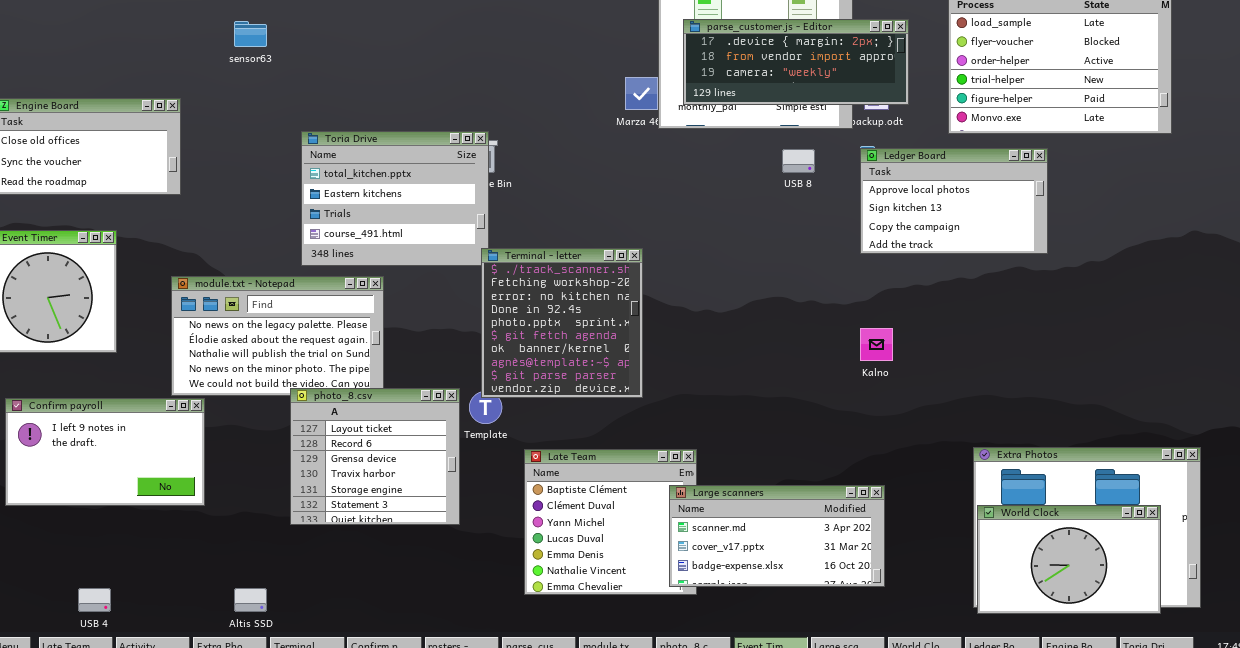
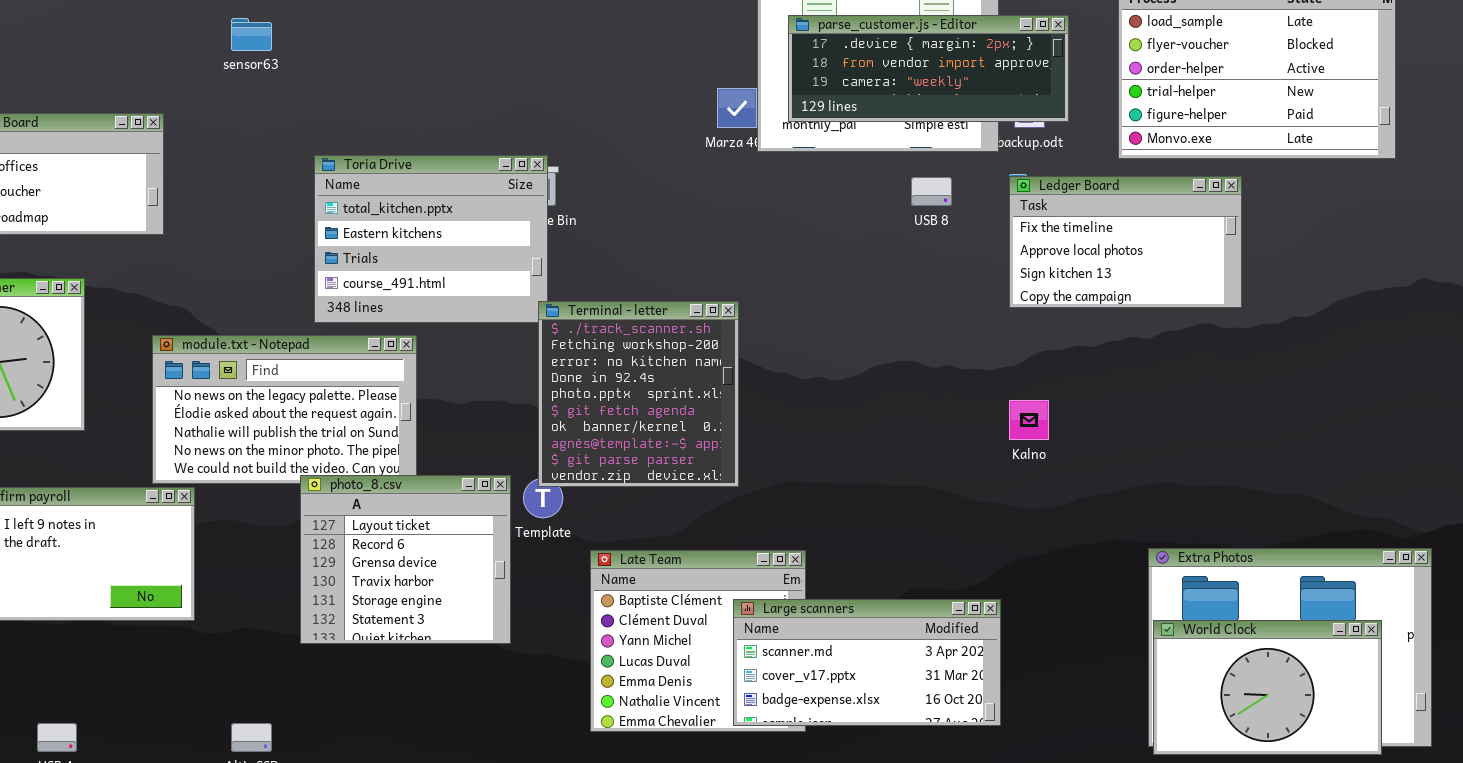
Ledger Board: [860,148,1048,254] -> [1009,176,1242,308], scrolled up 1 row
Large scanners: [669,485,885,587] -> [733,599,1001,726], moved

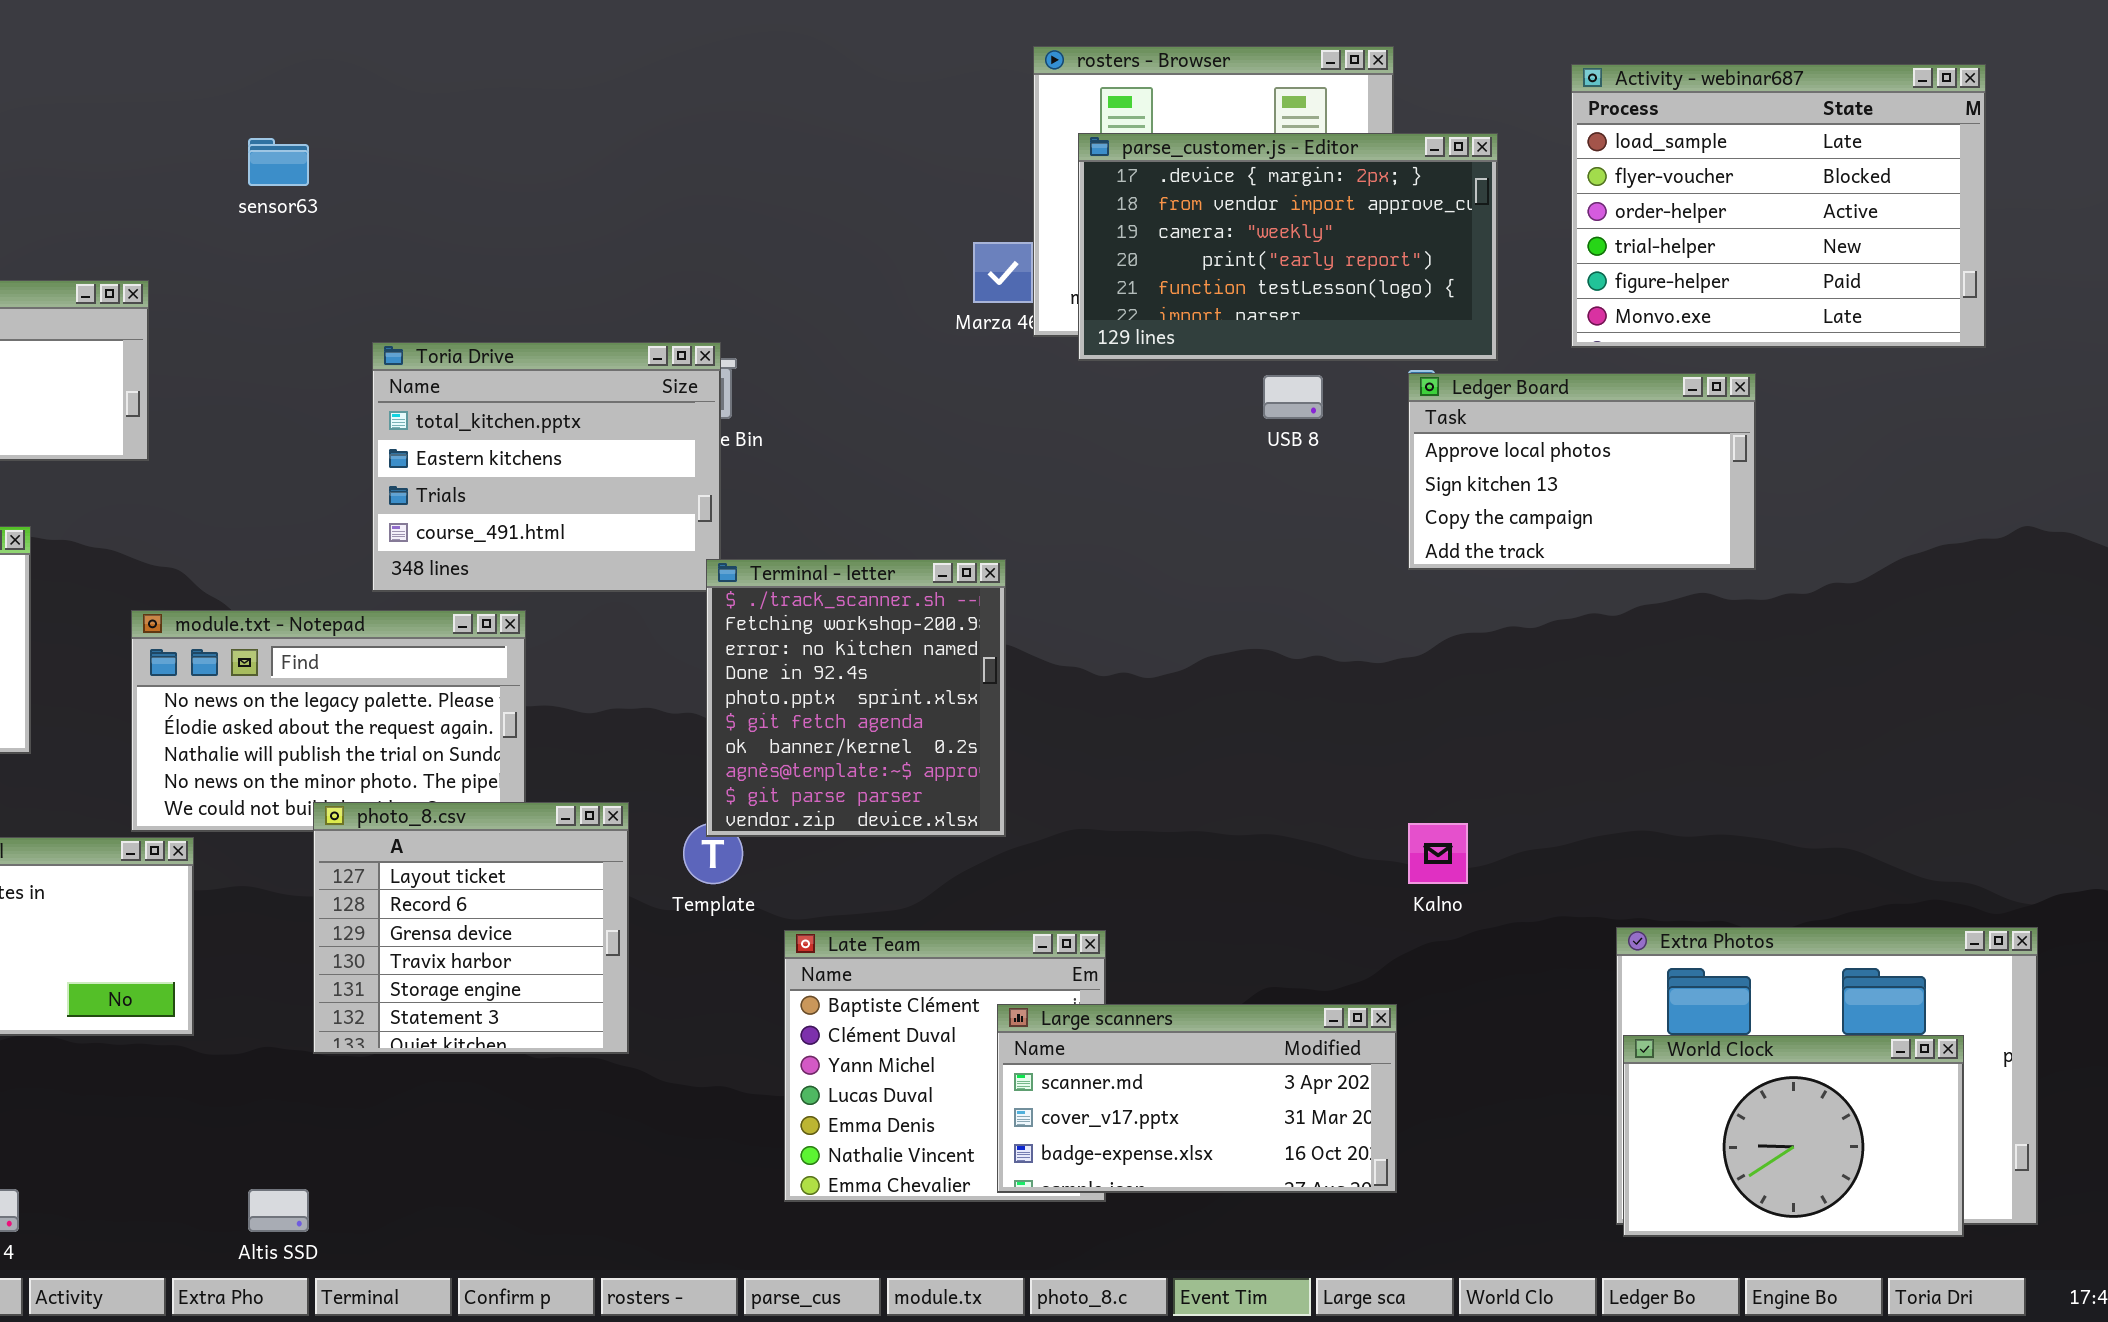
parse_customer.js - Editor: [788,15,1069,122] -> [1078,133,1498,361], resized
Ledger Board: [1009,176,1242,308] -> [1408,373,1756,570], scrolled down 1 row
Kalno: [1009,400,1049,440] -> [1408,823,1468,884], moved
photo_8.csv: [300,475,511,644] -> [313,802,629,1054], moved

